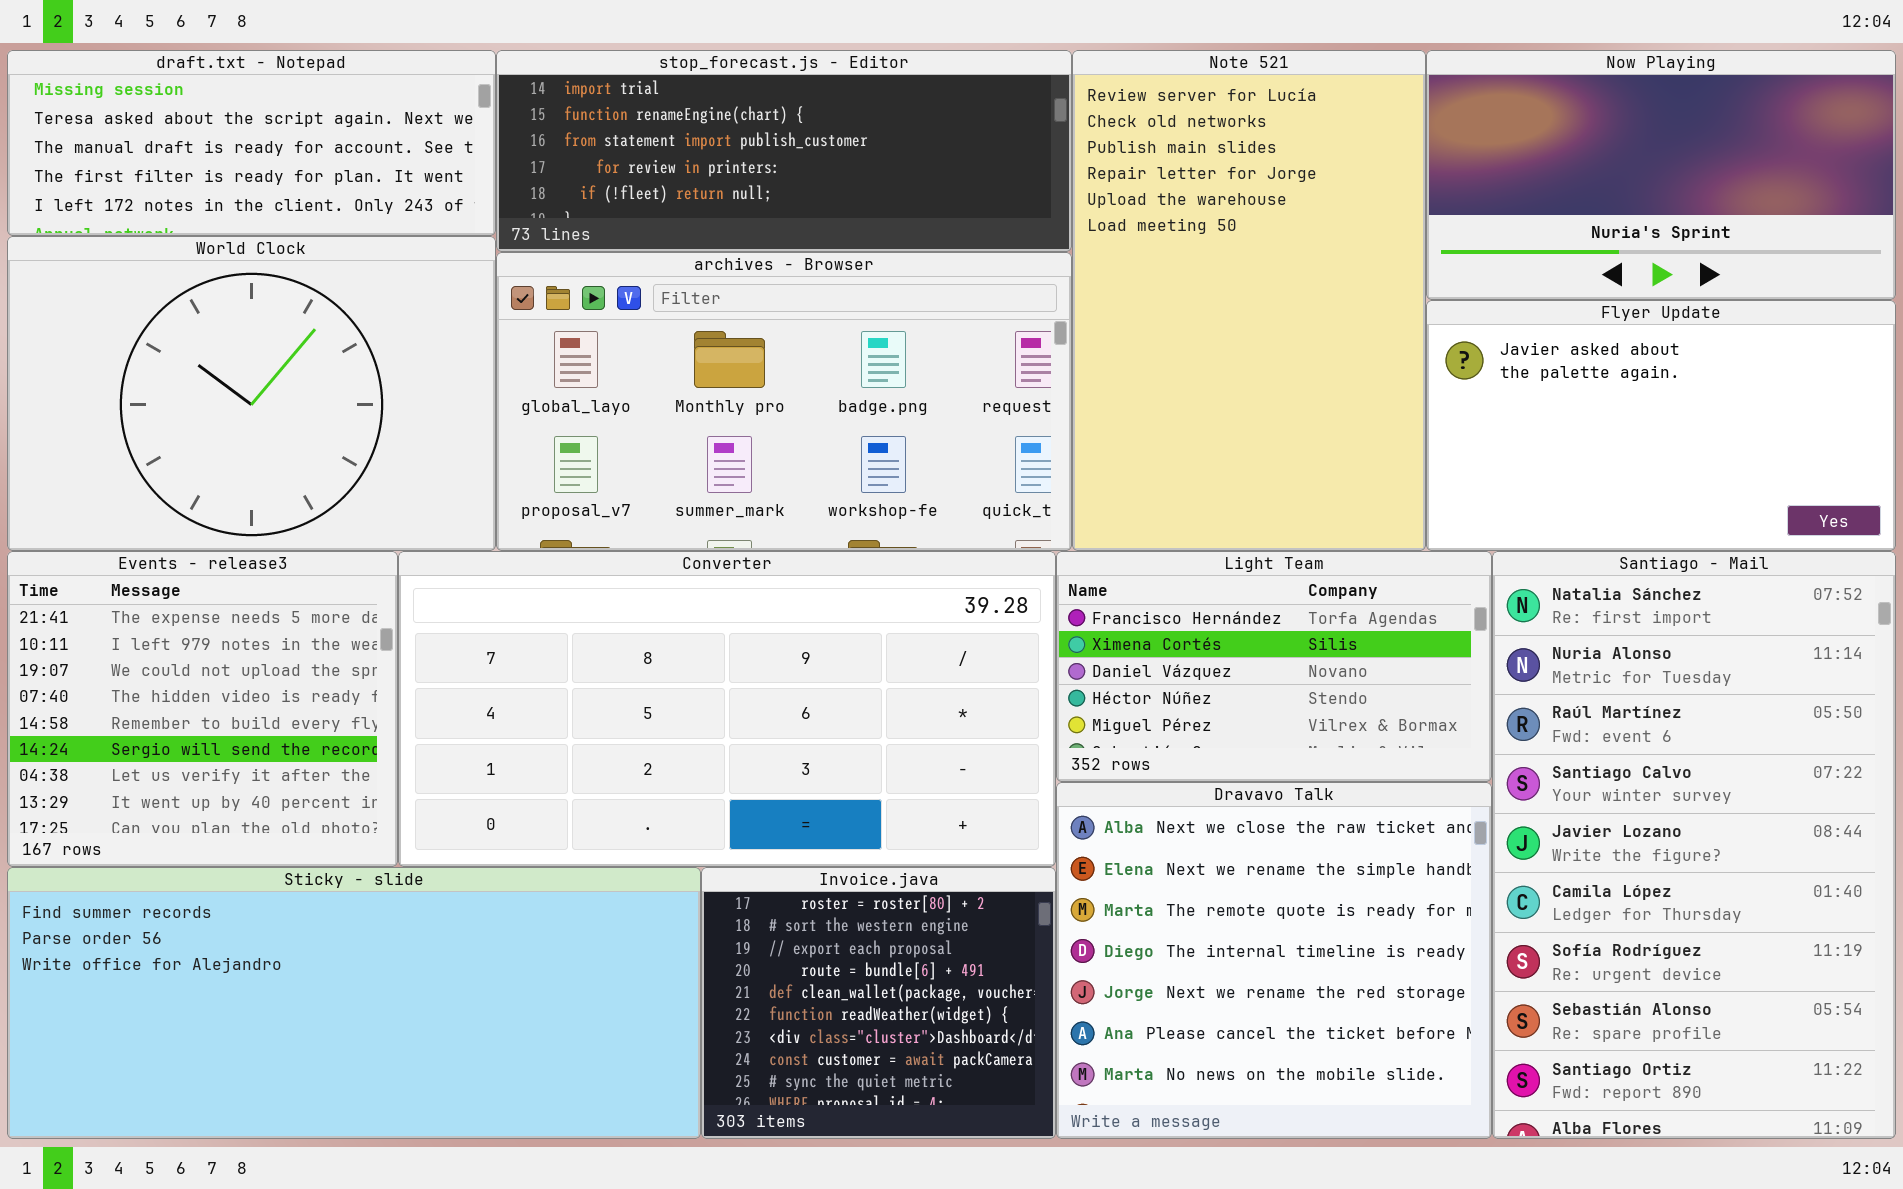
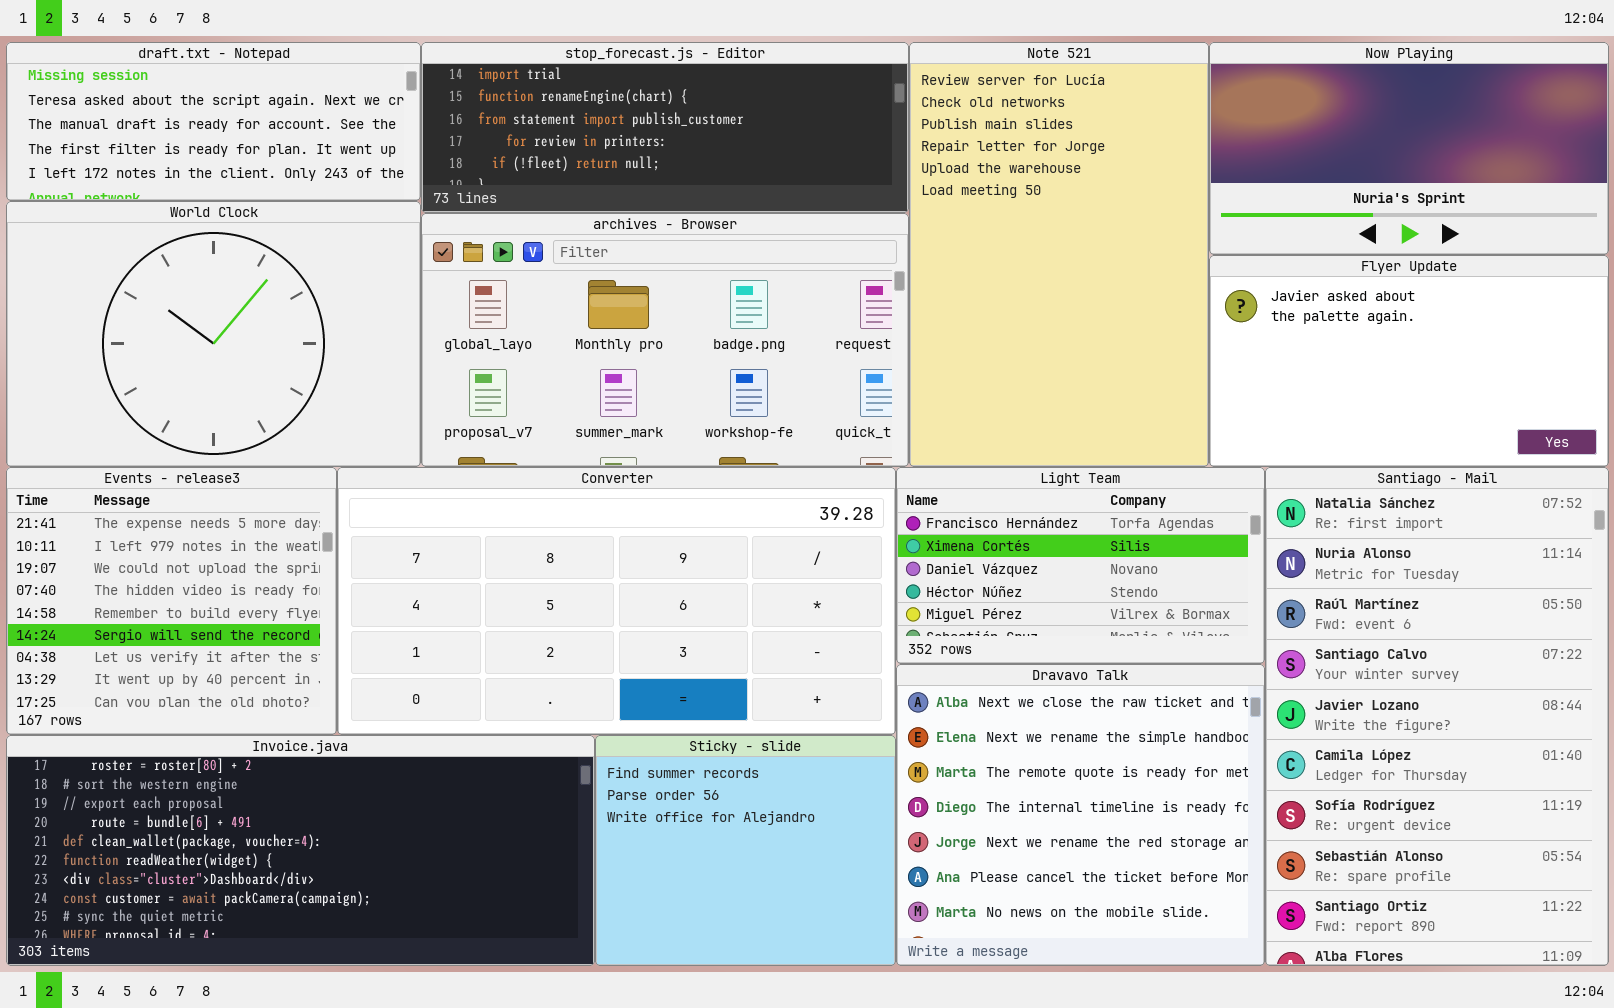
Sticky - slide: [7,867,701,1139] -> [595,735,896,966], moved, resized
Invoice.java: [701,867,1056,1139] -> [6,735,595,966], moved, resized

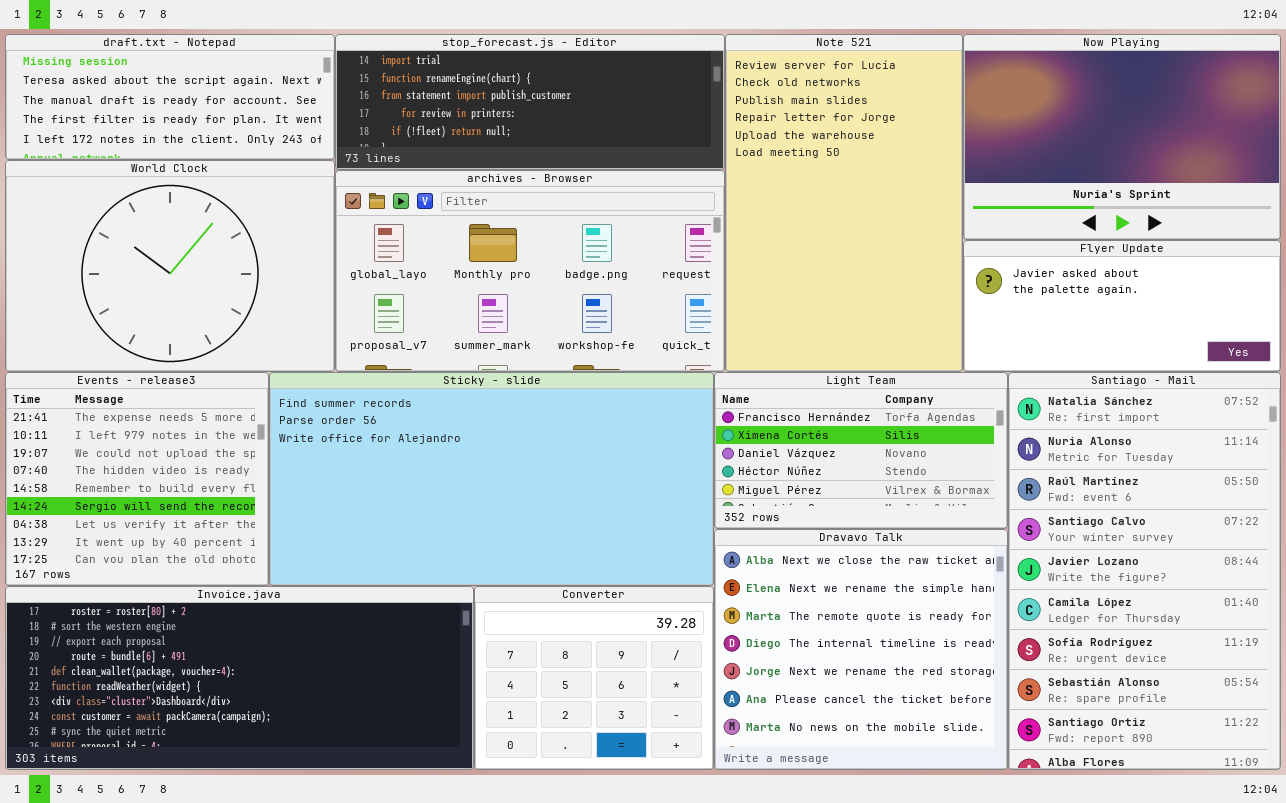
Now Playing: [1209,42,1609,255] -> [963,34,1281,240], resized
Flyer Update: [1209,255,1609,467] -> [963,240,1281,372], resized
Converter: [337,467,896,735] -> [474,586,714,770], moved, resized
Sticky - slide: [595,735,896,966] -> [269,372,714,586], moved, resized

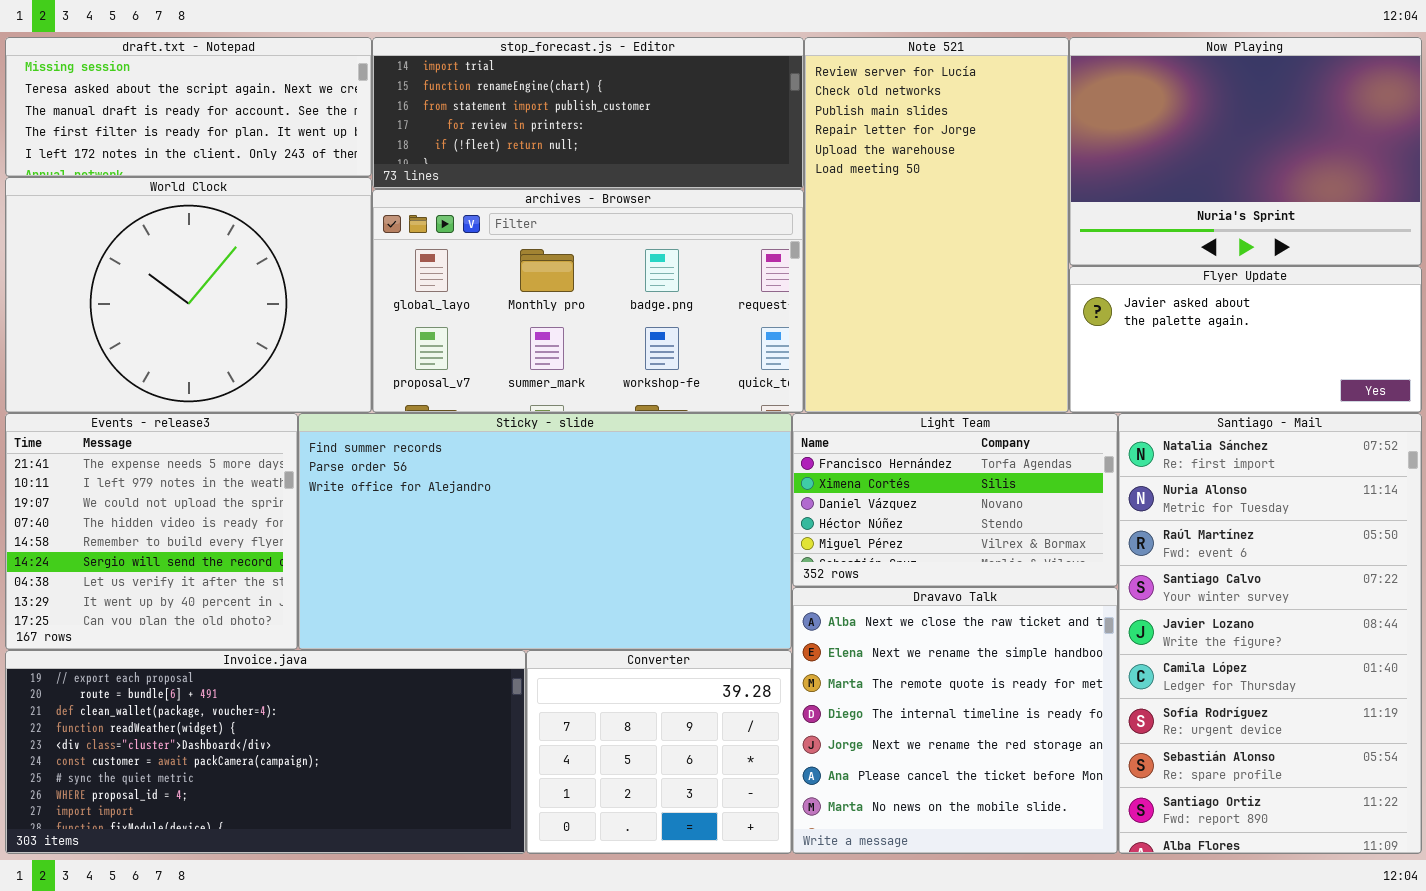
Invoice.java: [5,586,474,770] -> [5,650,526,854], scrolled down 2 rows

